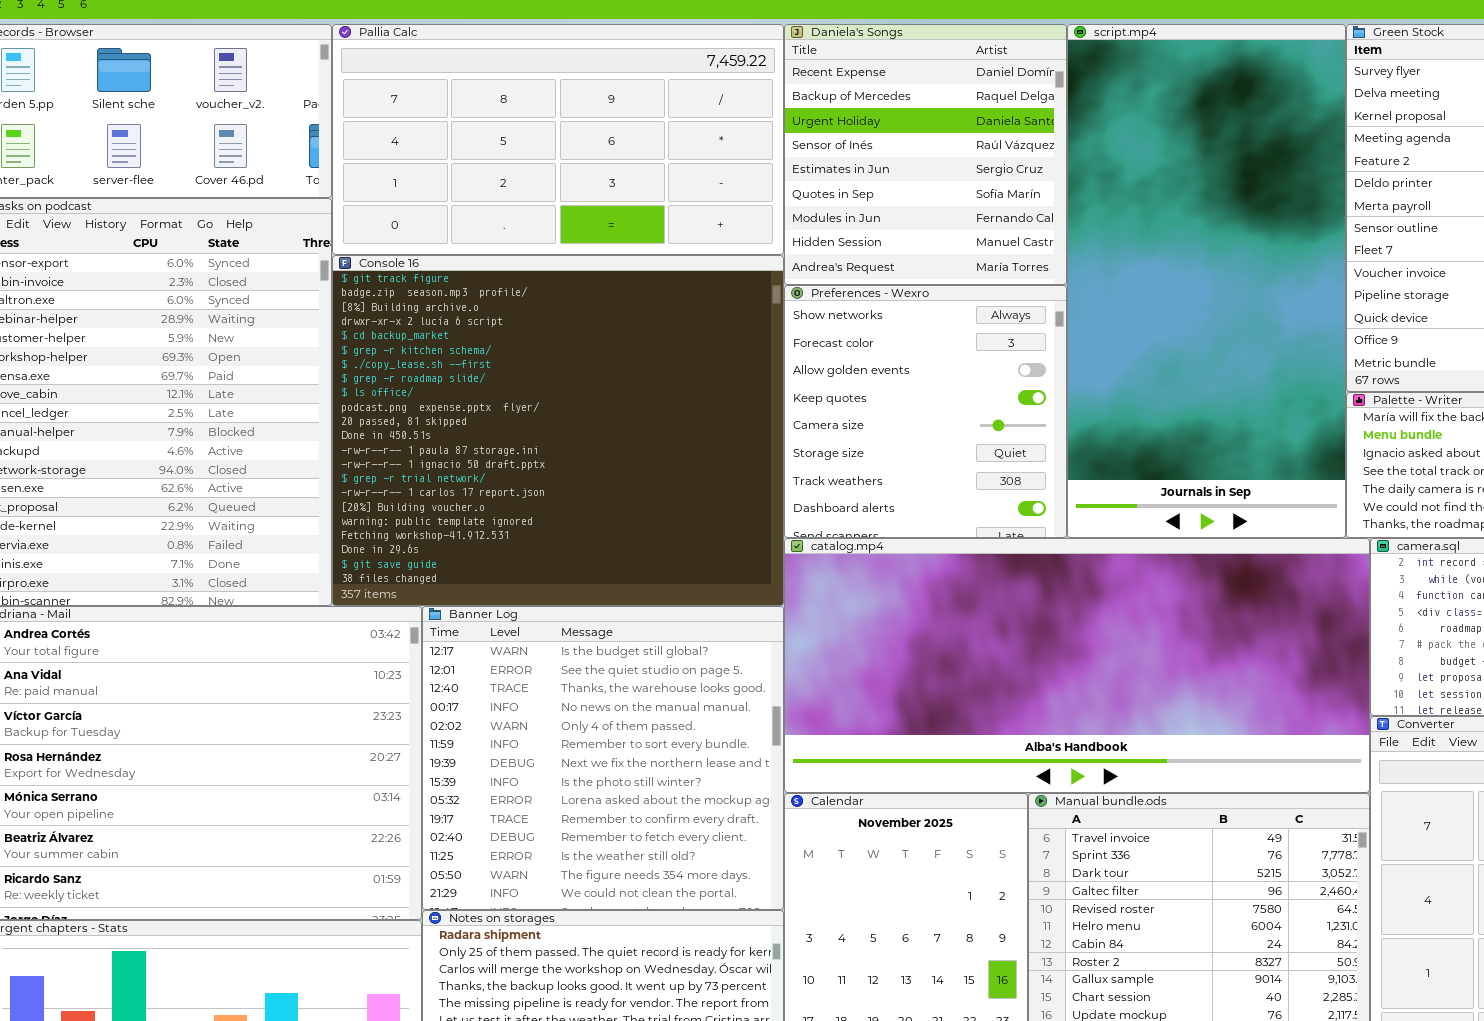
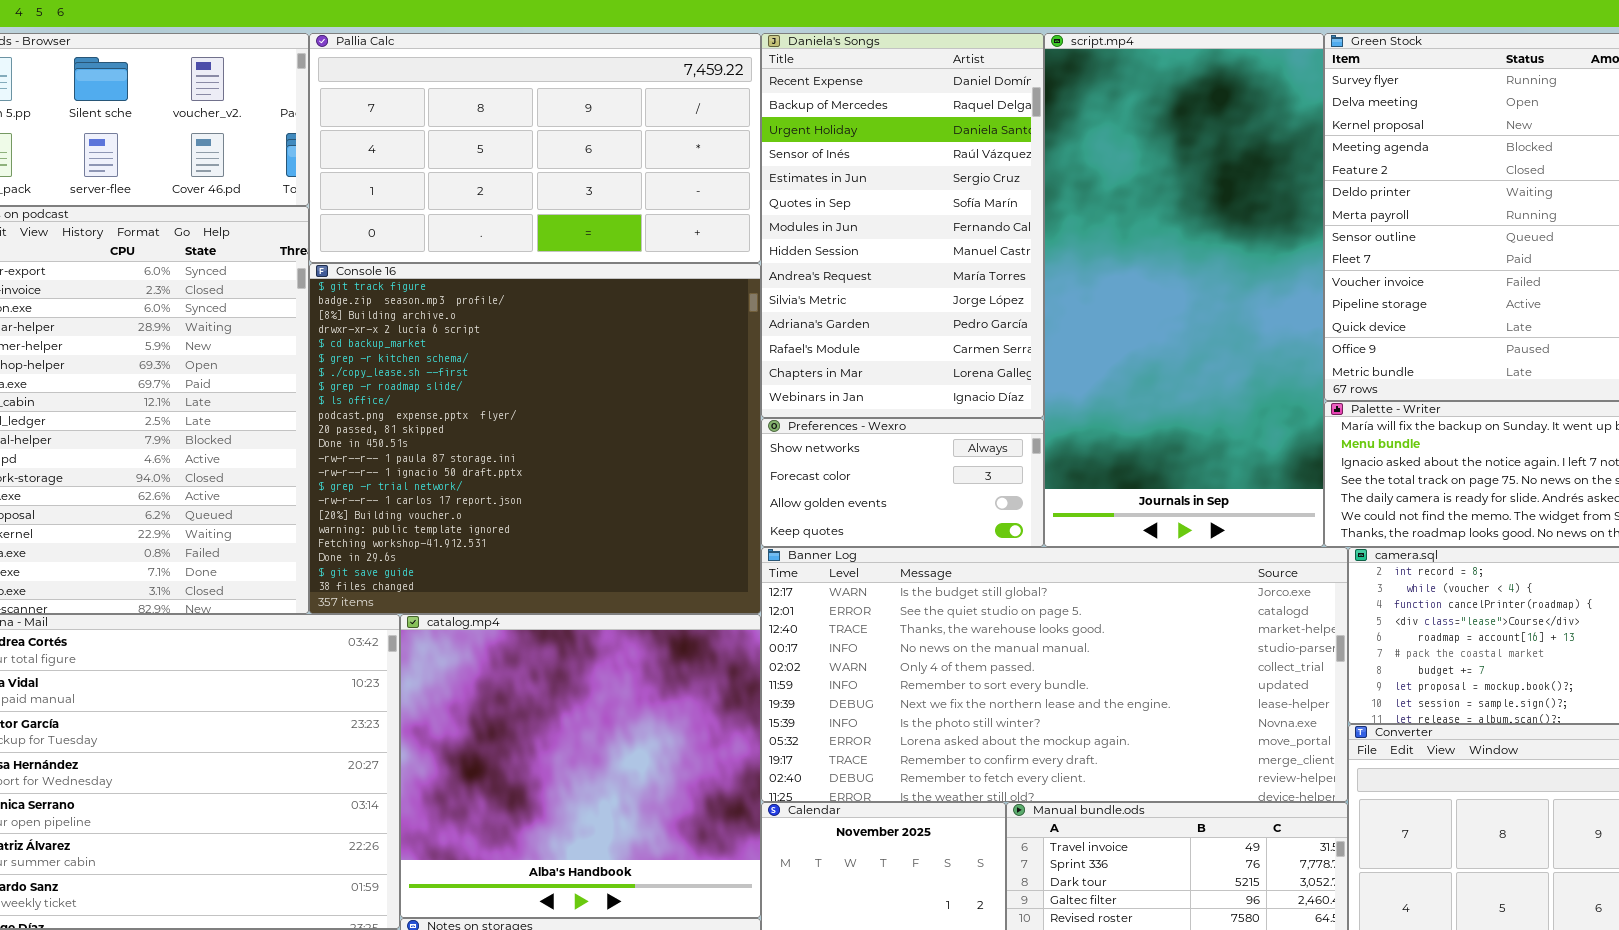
Daniela's Songs: [784,24,1067,285] -> [761,33,1044,418], resized
Preferences - Wexro: [784,285,1067,538] -> [761,418,1044,547], resized
catalog.mp4: [784,538,1370,793] -> [400,614,761,918], moved, resized
Banner Log: [422,606,784,910] -> [761,547,1348,802], moved, resized

